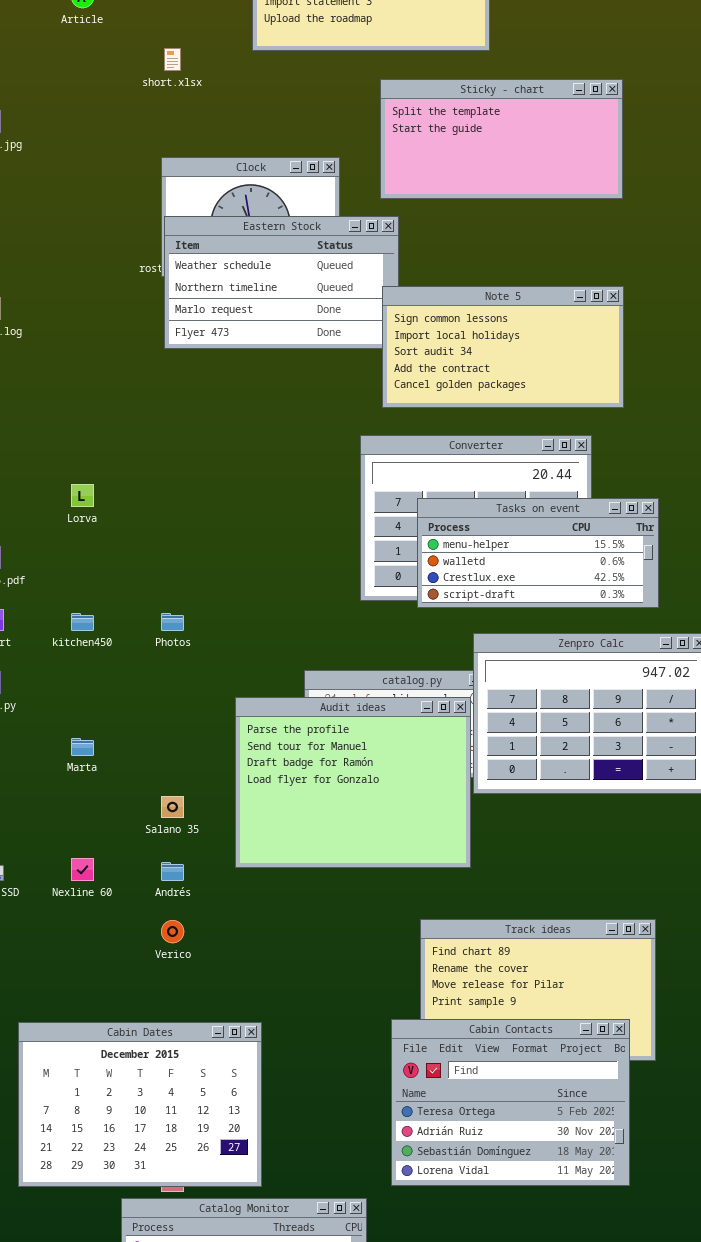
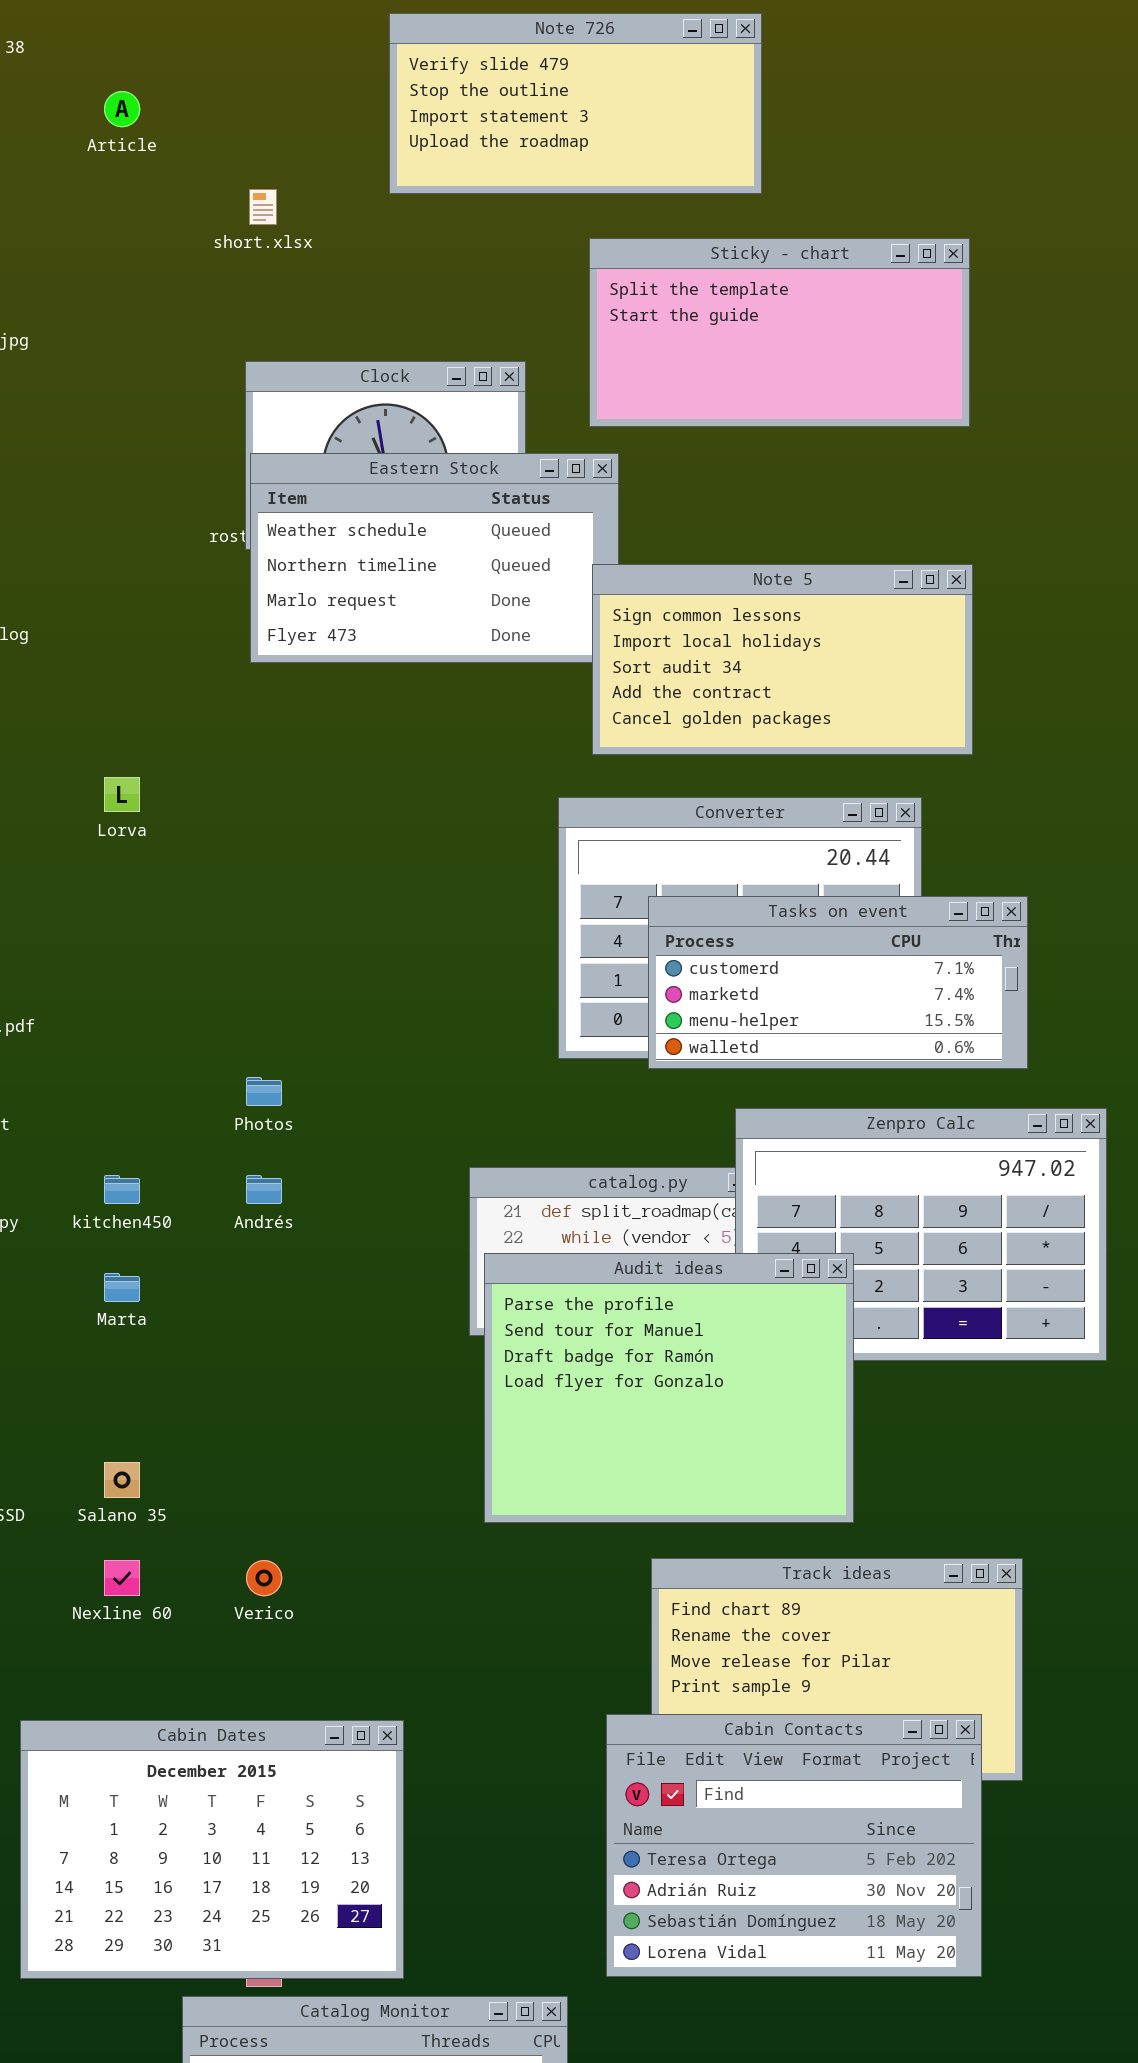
Lorva: [71,484,94,507] -> [104,777,140,812], moved
Tasks on event: [417,498,659,608] -> [648,896,1028,1069], scrolled up 2 rows
kitchen450: [71,613,94,631] -> [104,1175,140,1204], moved
Audit ideas: [235,697,471,868] -> [484,1253,854,1523], moved
Salano 35: [161,796,184,818] -> [104,1462,140,1498], moved
Nexline 60: [71,858,94,881] -> [104,1560,140,1596], moved
Andrés: [161,862,184,881] -> [246,1175,282,1204], moved

